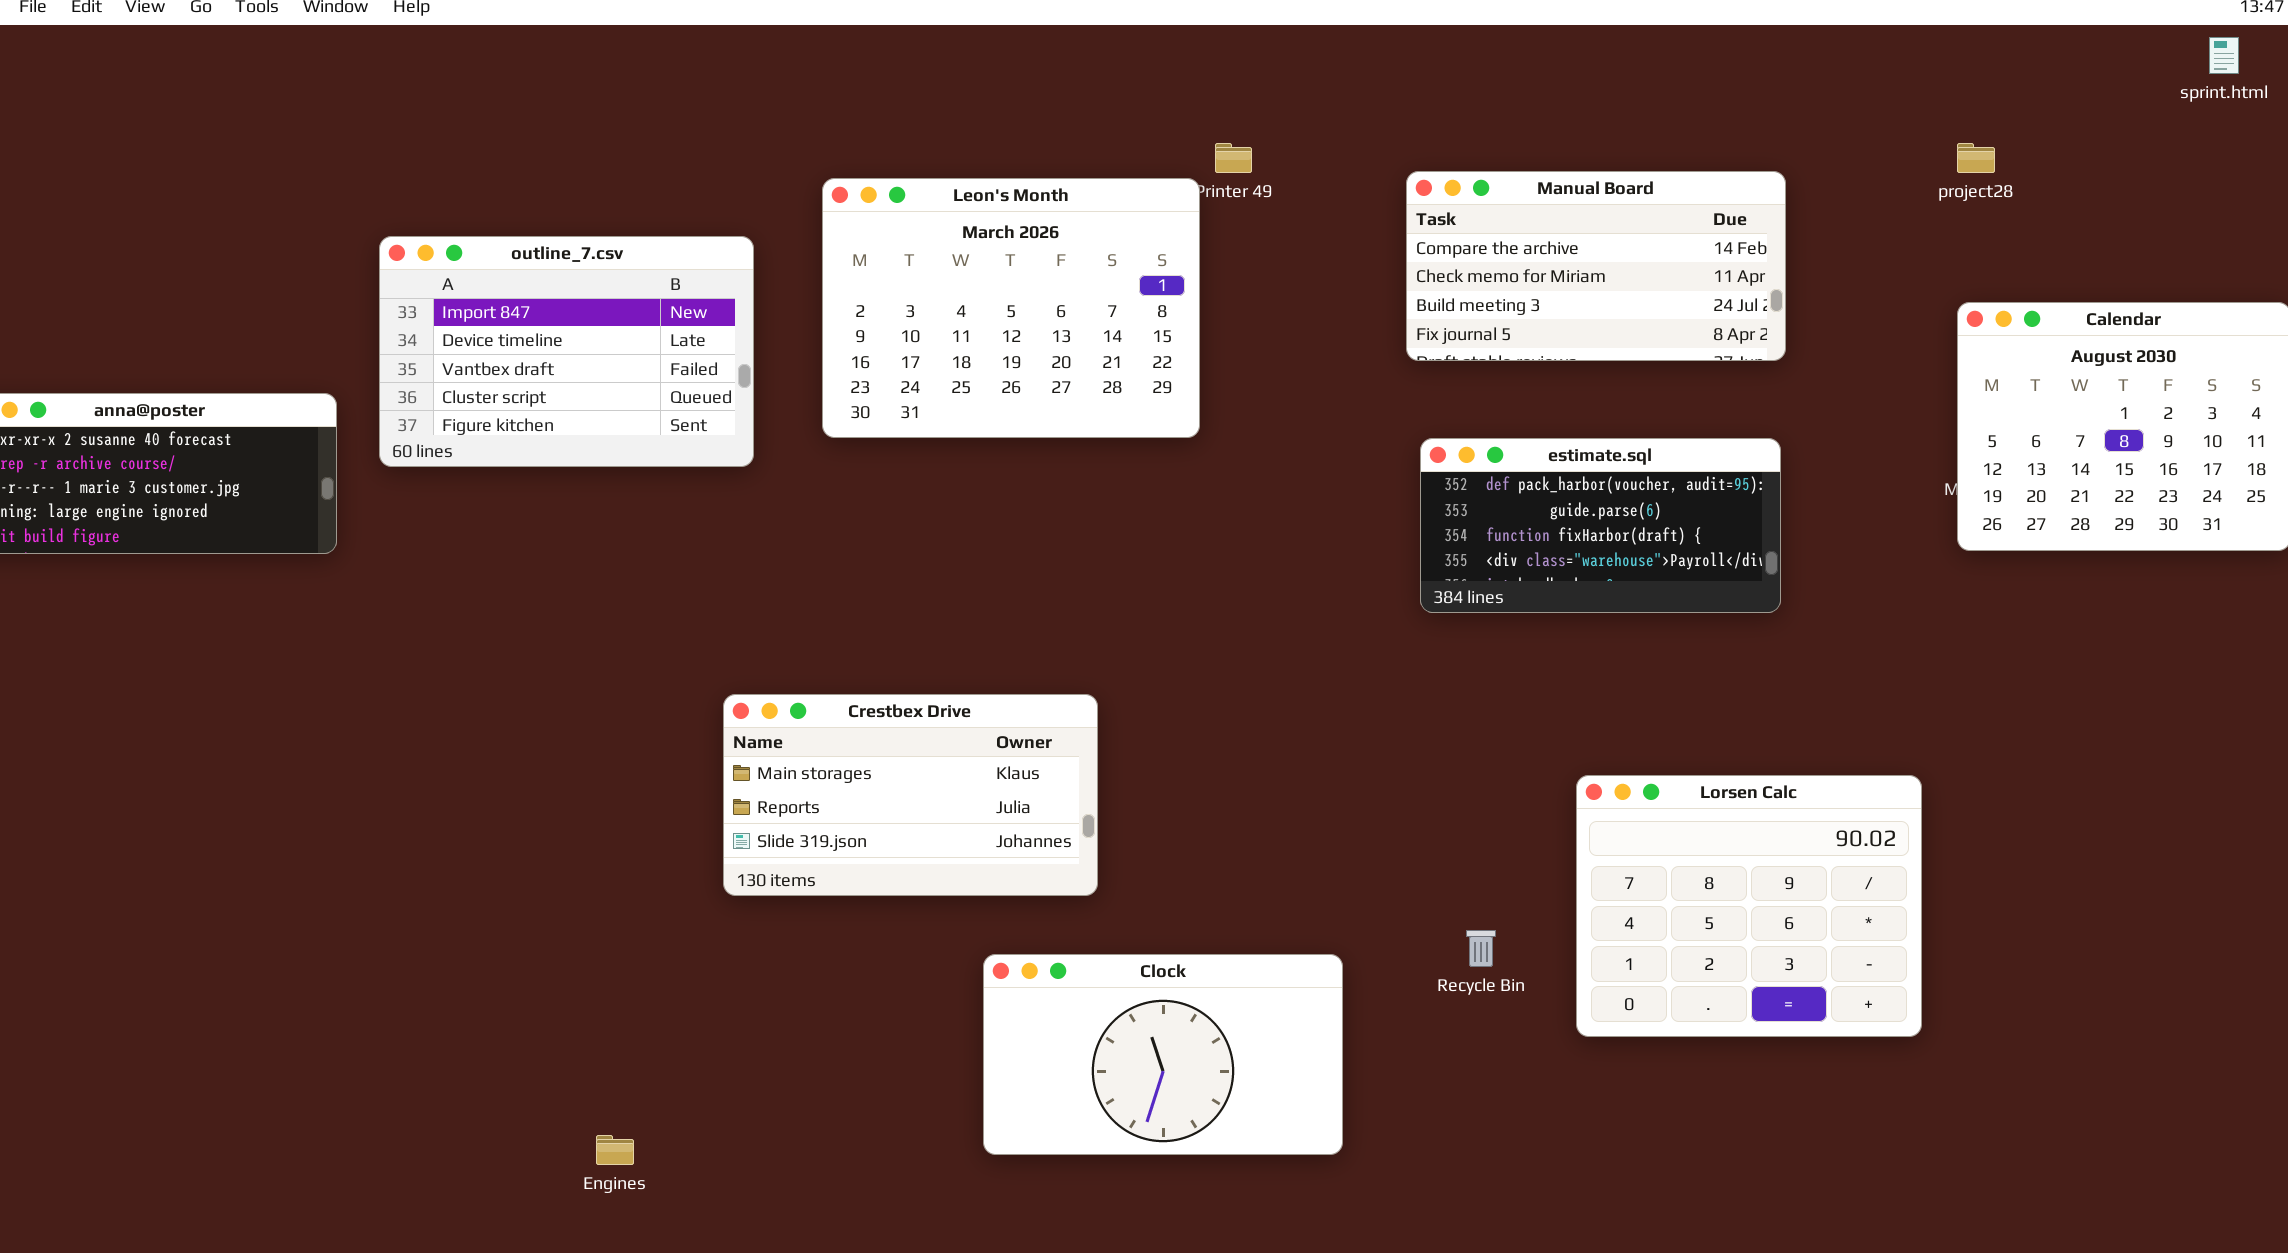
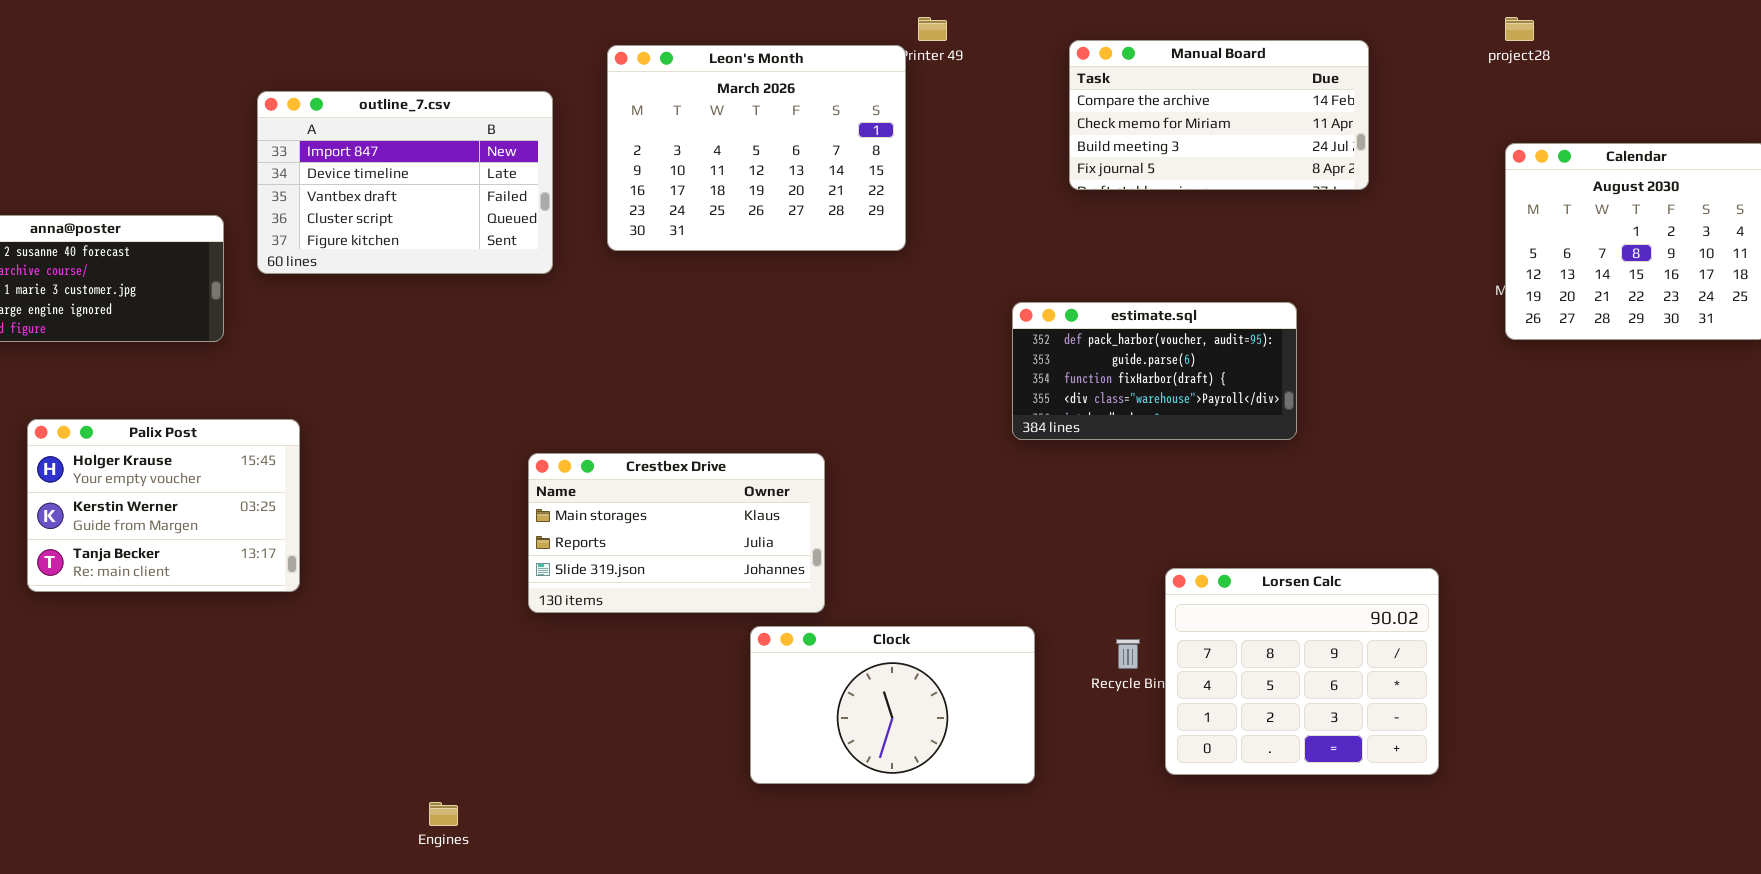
estimate.sql: [1420,438,1781,613] -> [1012,302,1297,440], moved
Palix Post: none -> [27,419,300,592], opened
Lorsen Calc: [1576,775,1922,1037] -> [1165,568,1439,775], moved
Clock: [983,954,1343,1155] -> [750,626,1035,784], moved

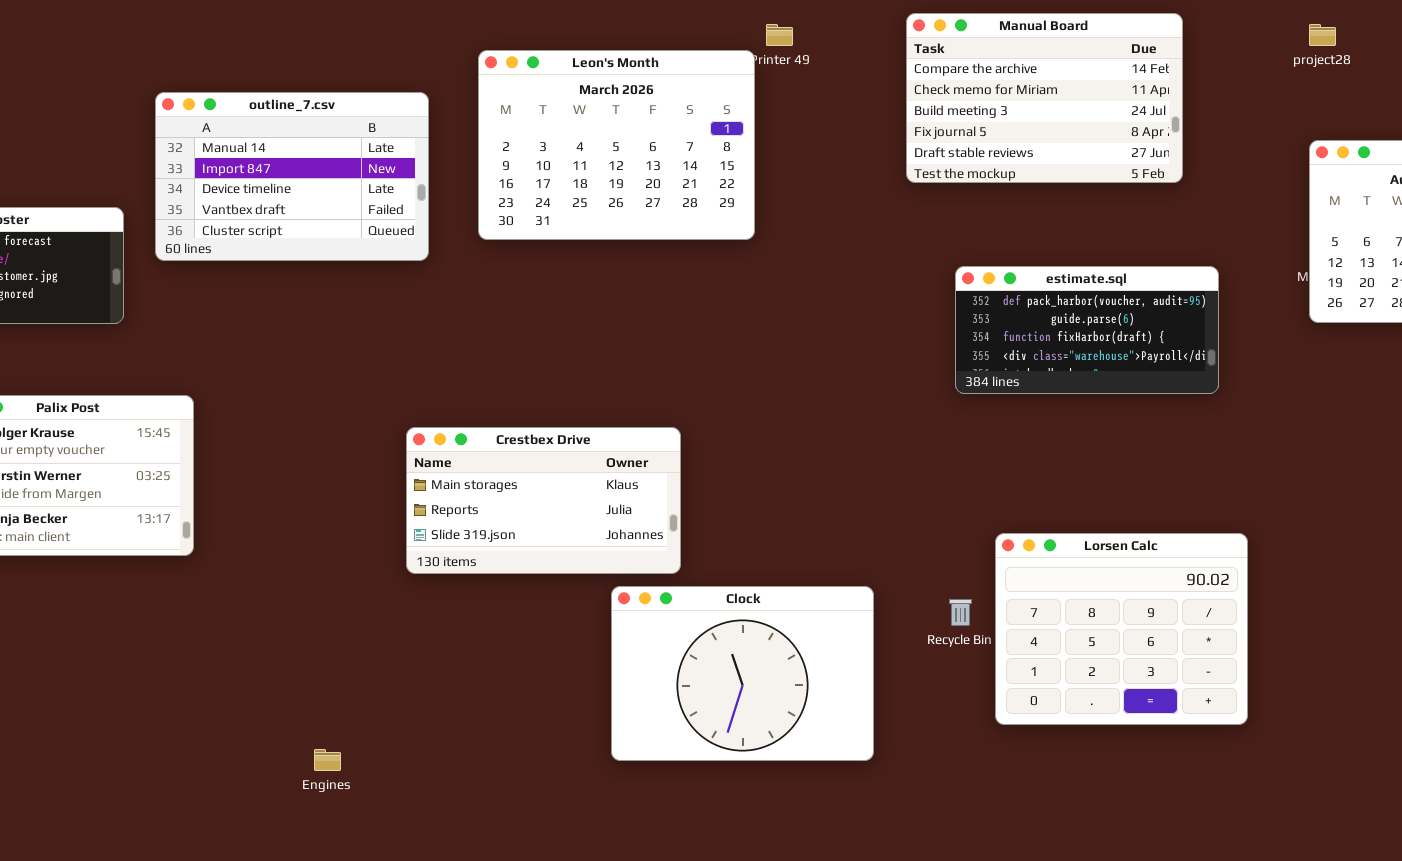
Manual Board: [1069,40,1369,190] -> [906,13,1183,183], resized
outline_7.csv: [257,91,553,274] -> [155,92,429,261], scrolled up 1 row
estimate.sql: [1012,302,1297,440] -> [955,266,1219,394], moved
Clock: [750,626,1035,784] -> [611,586,874,761], resized

